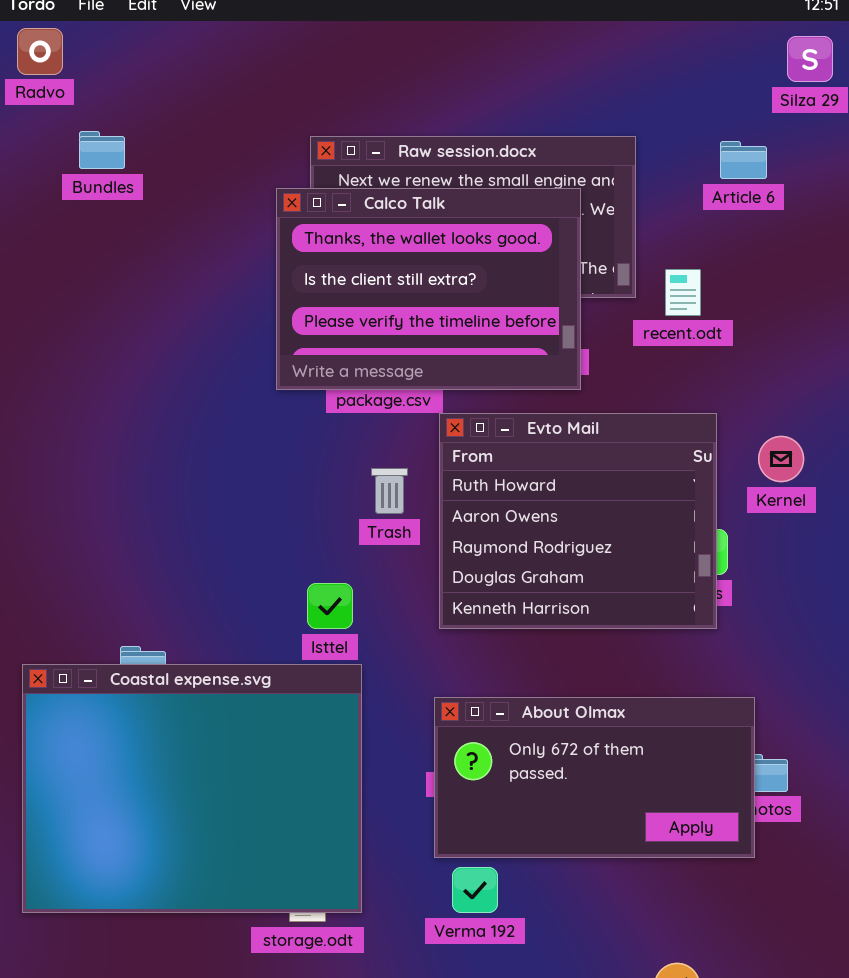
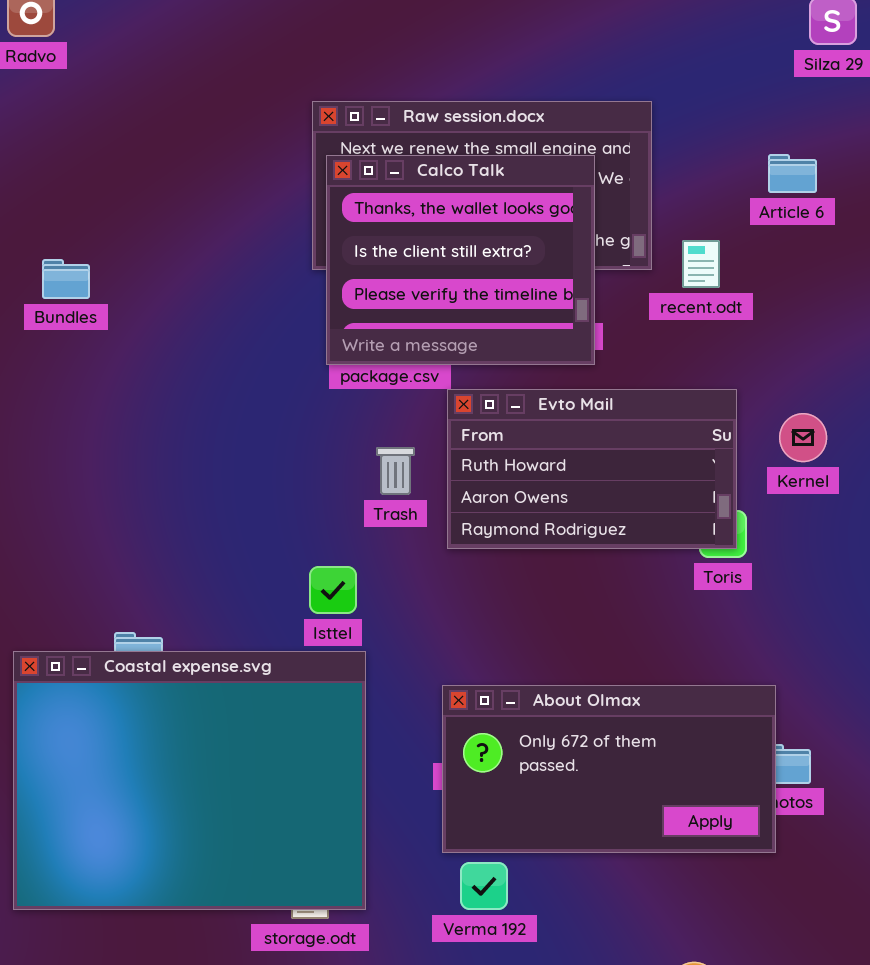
Bundles: [79,131,125,169] -> [42,259,90,299], moved
Article 6: [720,141,767,179] -> [768,154,817,193], moved
Calco Talk: [276,188,581,390] -> [326,155,595,365], resized
Evto Mail: [439,413,717,629] -> [447,389,737,549], resized

